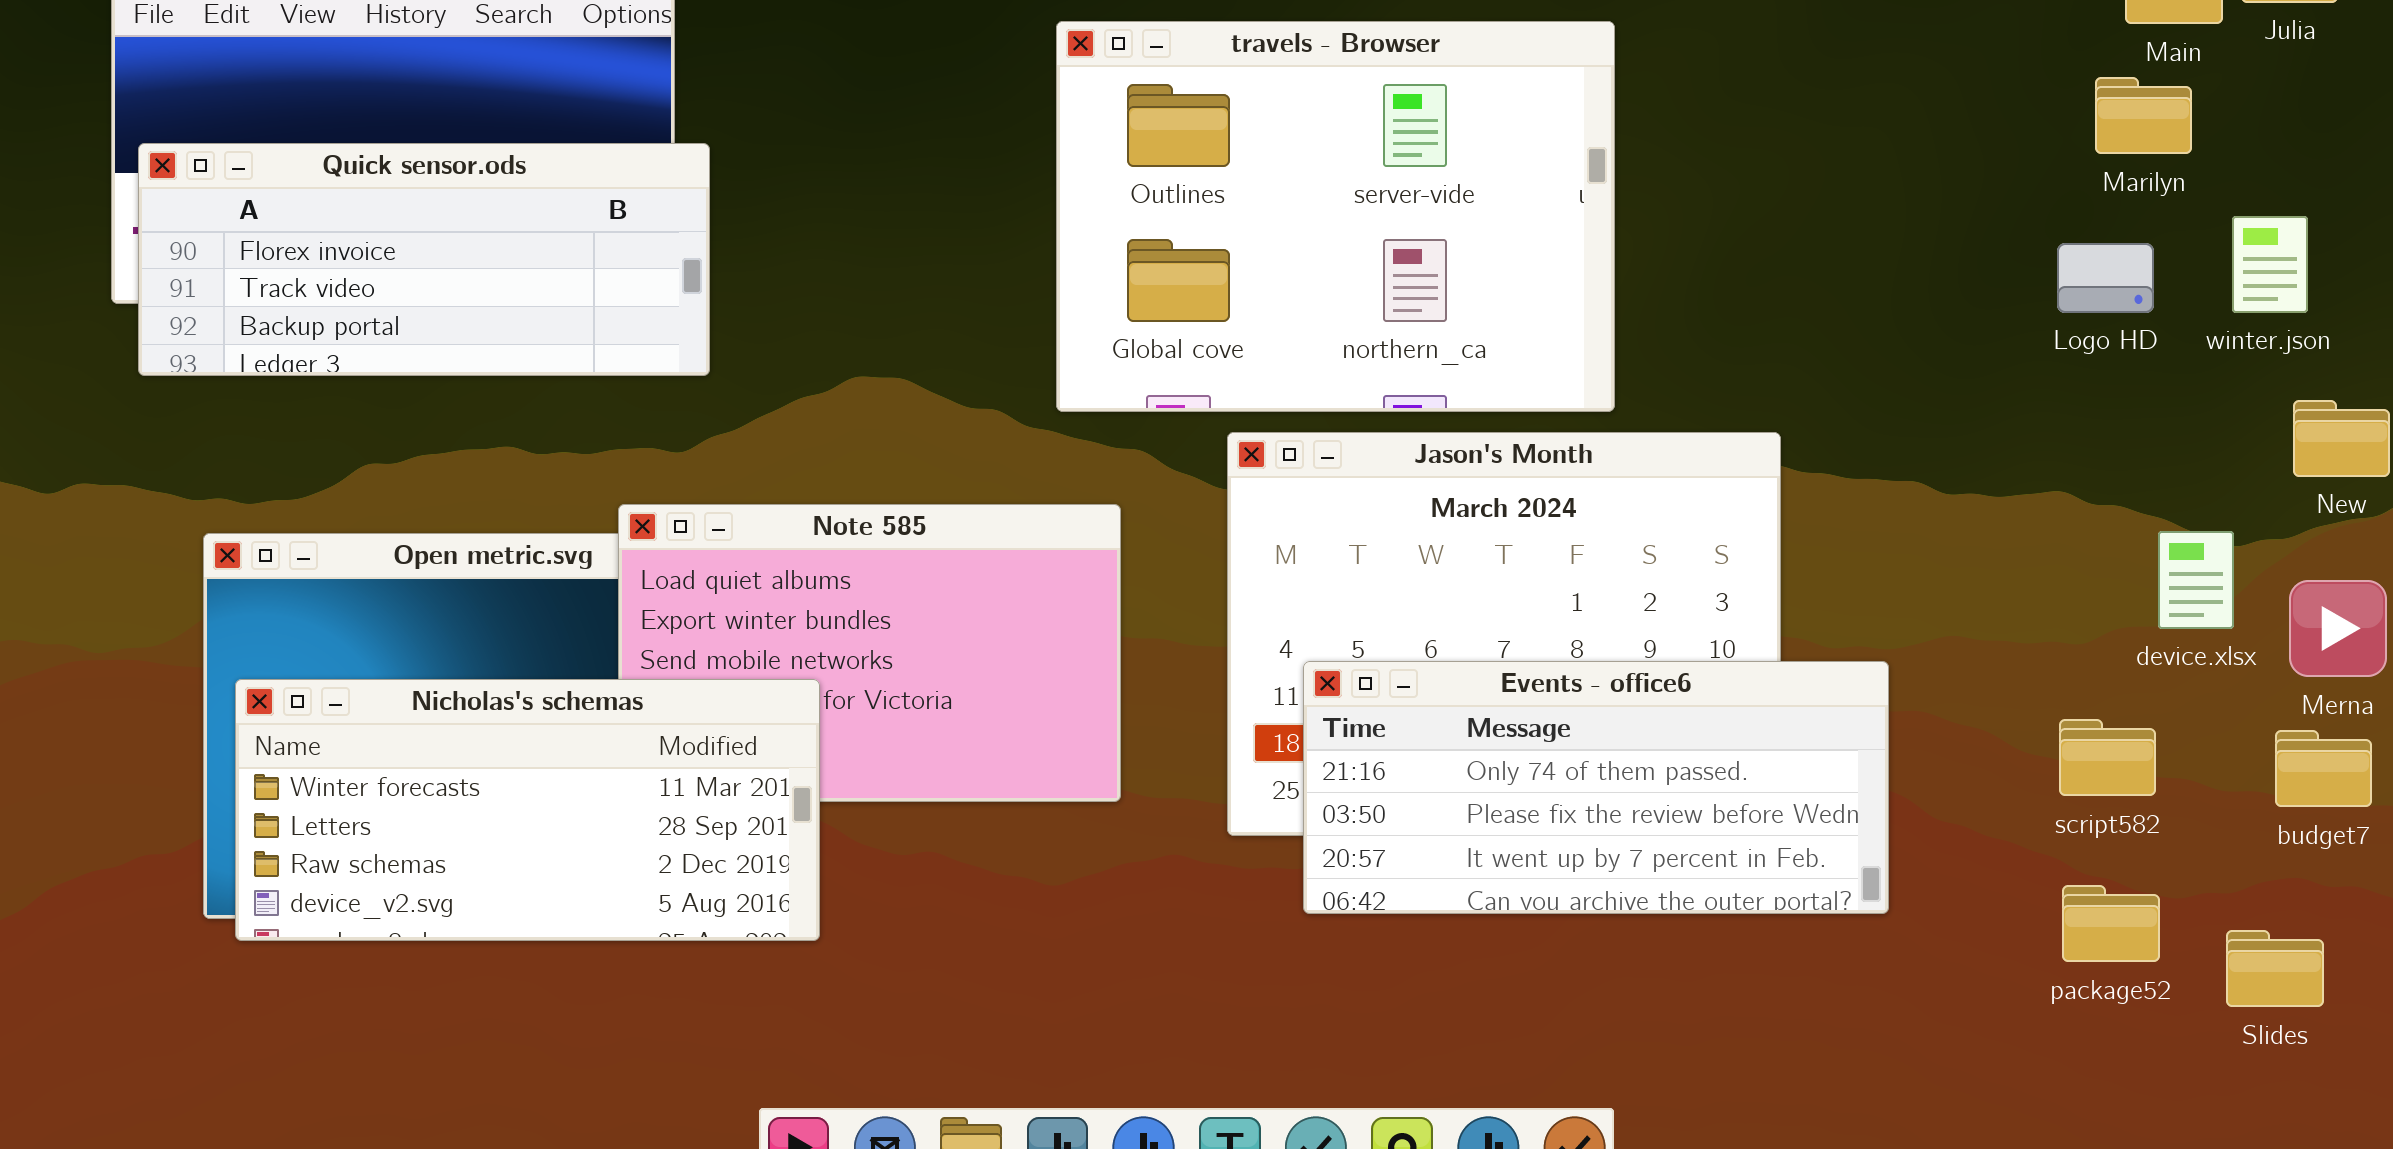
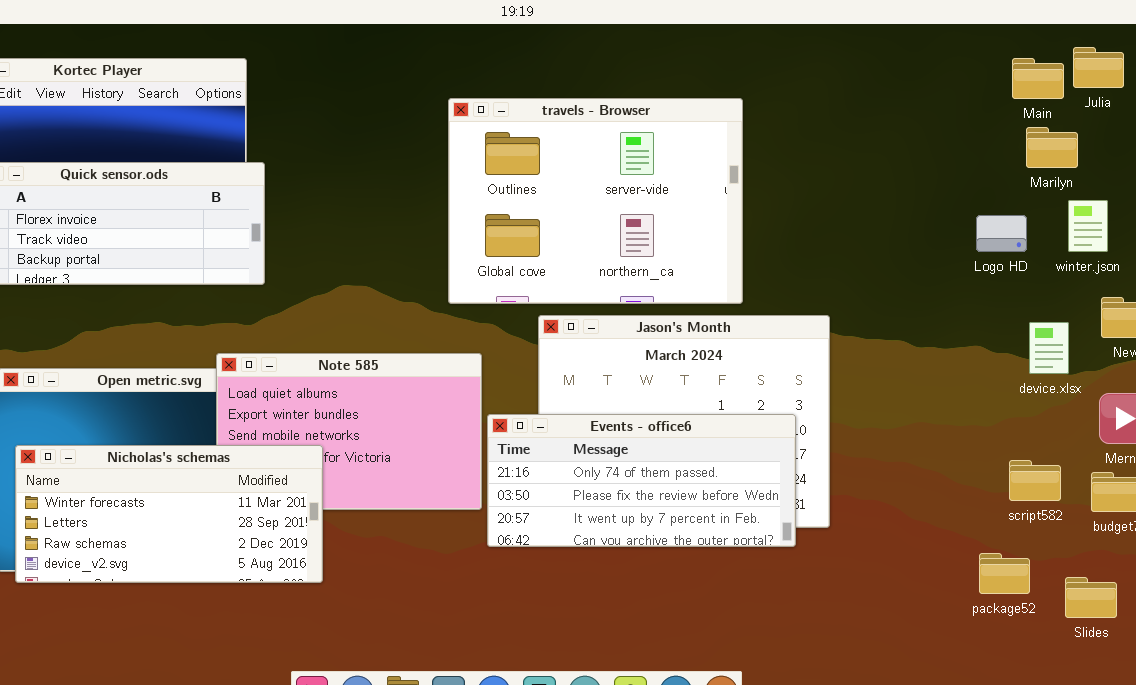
Marilyn: [2095,77,2192,154] -> [1026,127,1078,168], moved
device.xlsx: [2158,531,2234,629] -> [1029,322,1069,374], moved
Events - office6: [1303,661,1889,914] -> [487,414,796,547], moved
script582: [2059,719,2156,796] -> [1009,460,1061,501], moved

